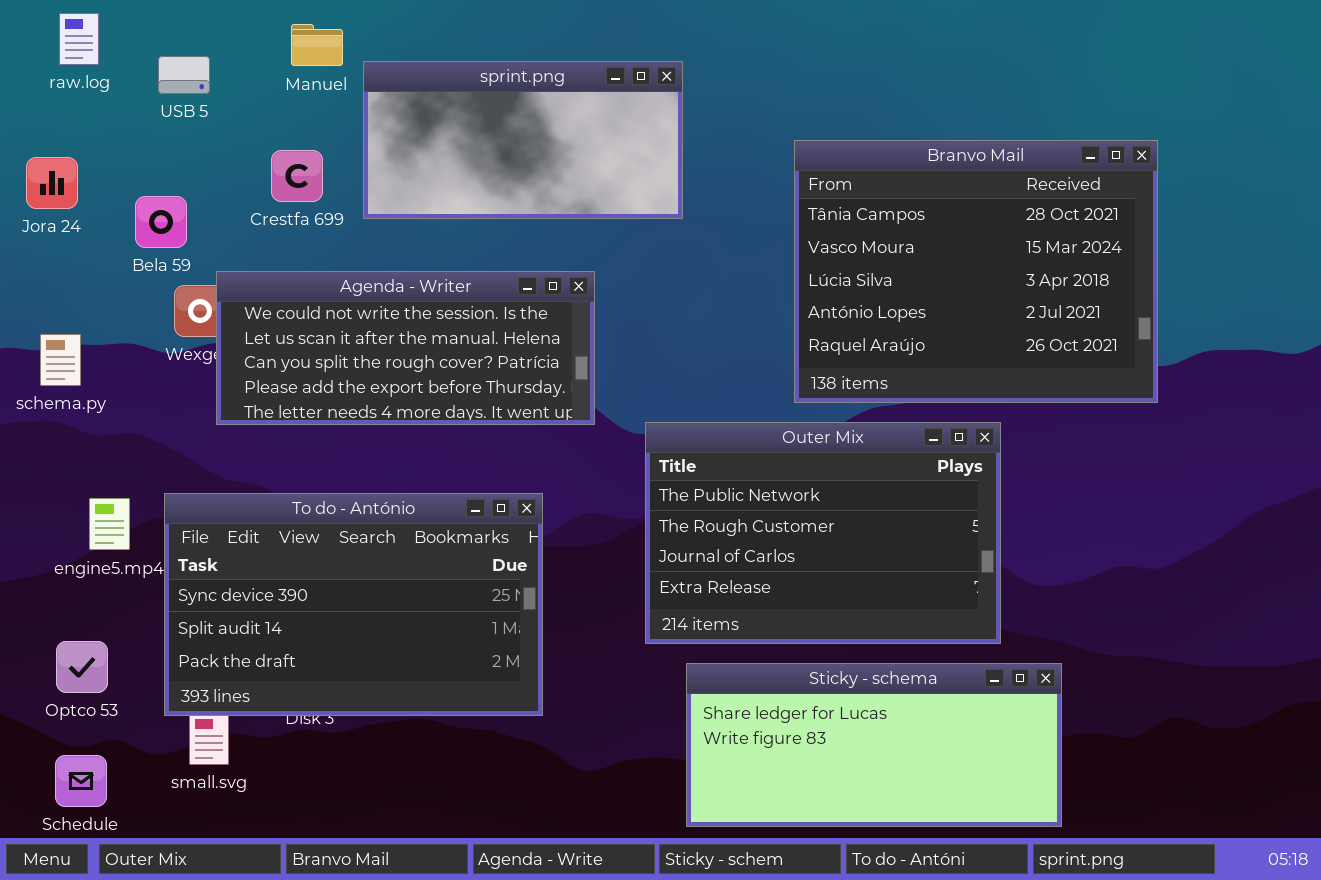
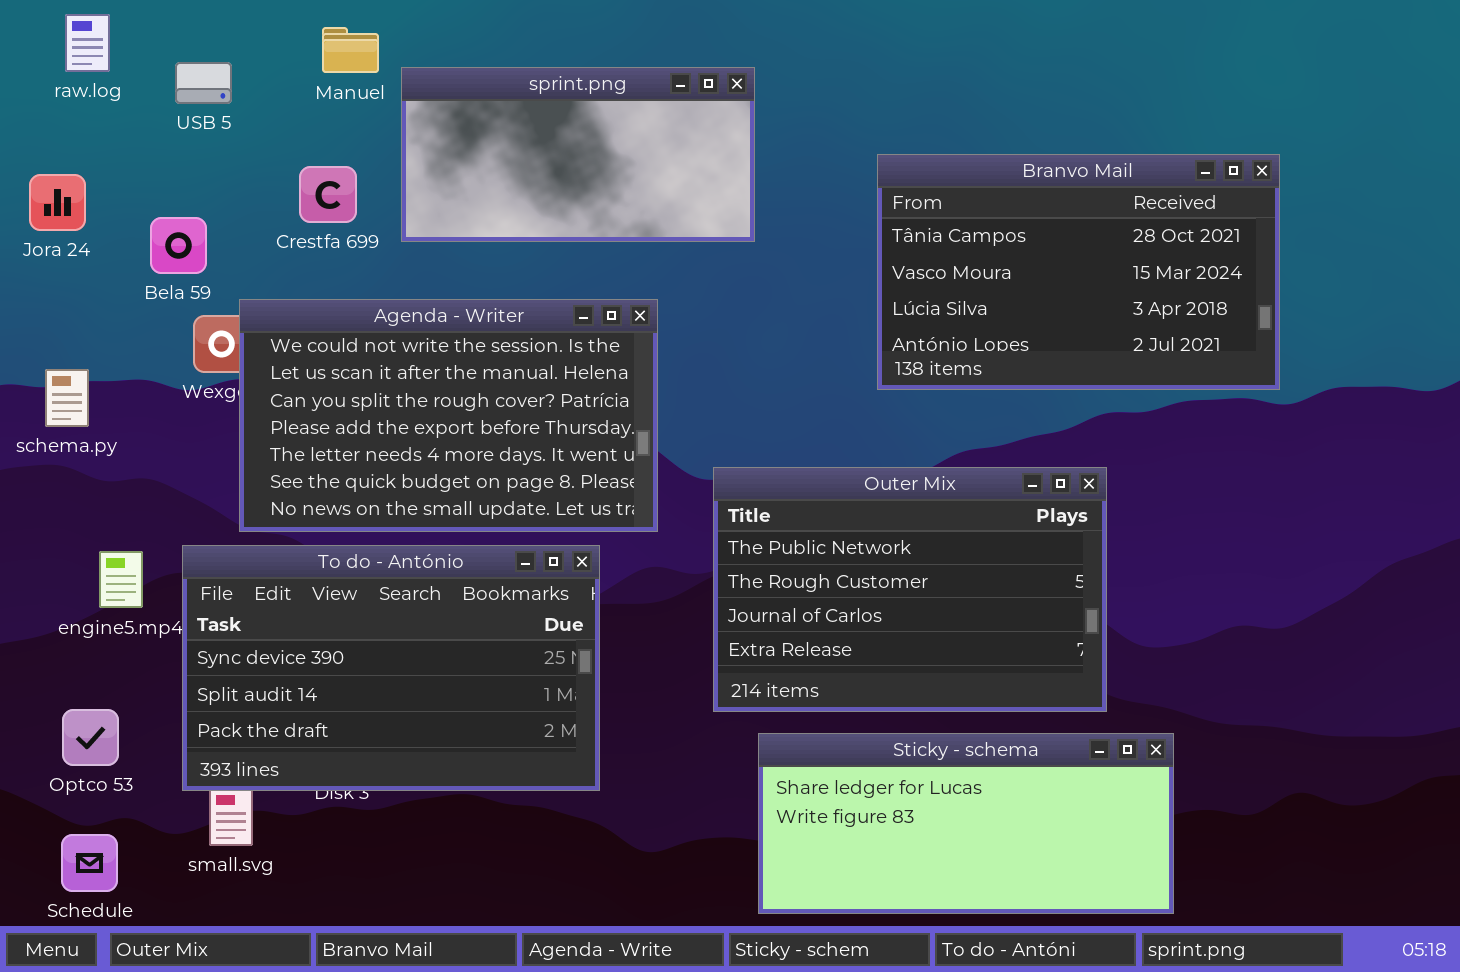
Branvo Mail: [794,140,1158,403] -> [877,154,1280,390], resized
Agenda - Writer: [216,271,595,425] -> [239,299,658,532], resized

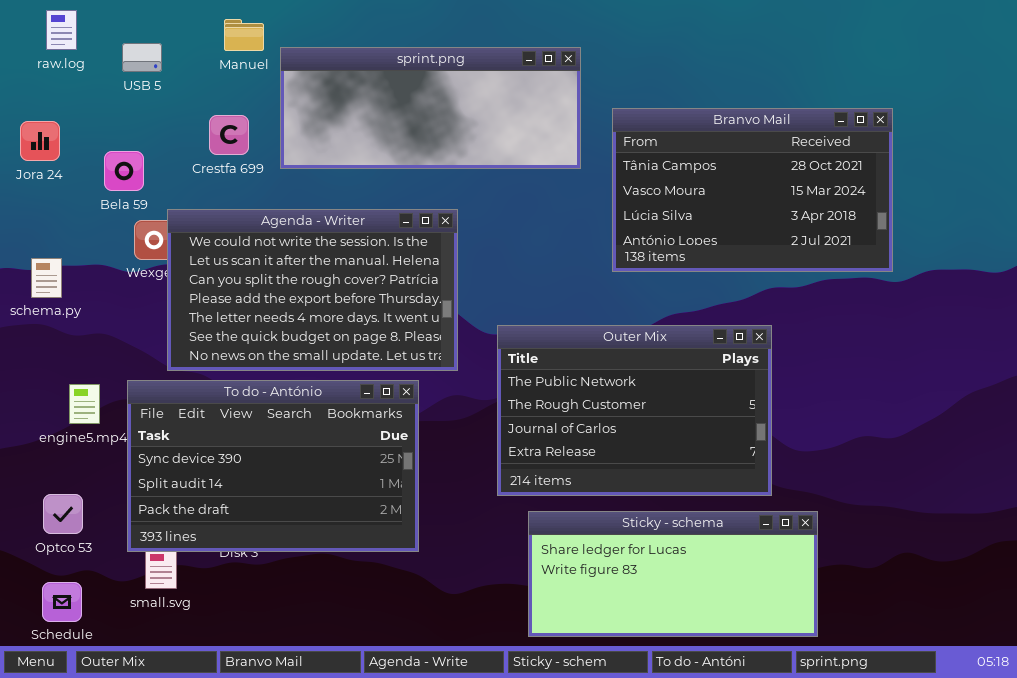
sprint.png: [401,67,755,242] -> [280,47,581,169], resized

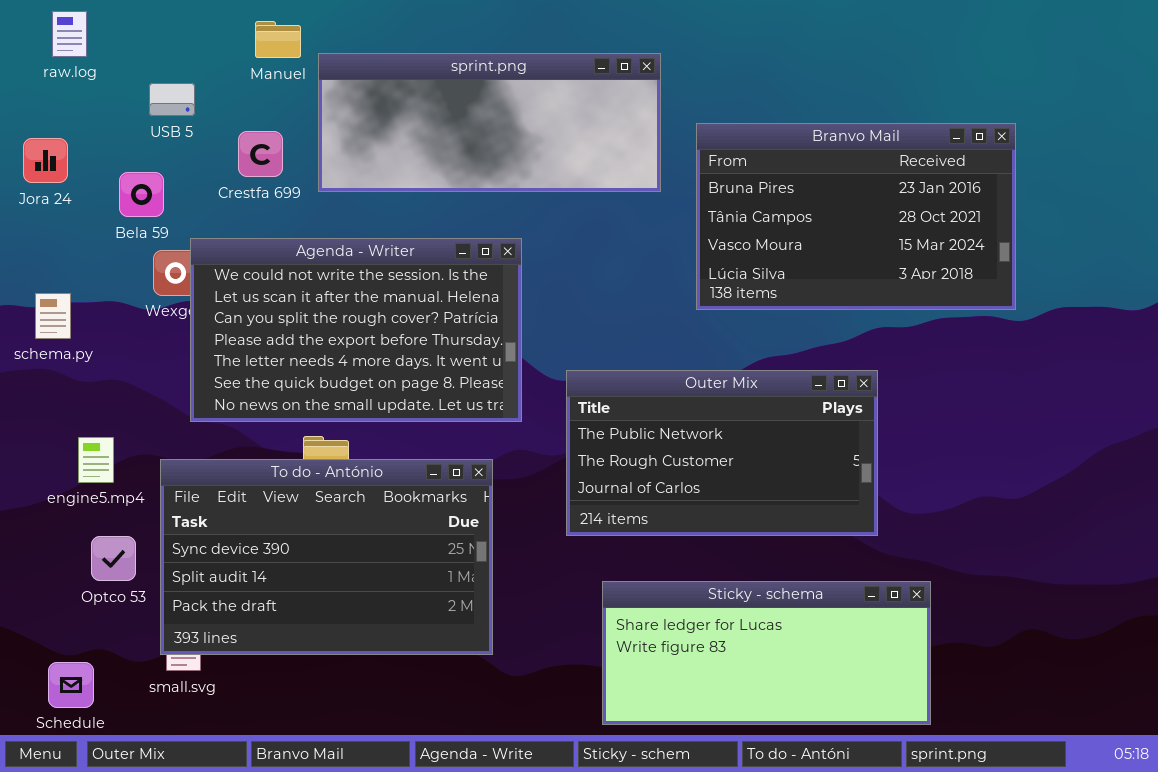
USB 5: [122,43,162,72] -> [149,83,195,116], moved
Branvo Mail: [612,108,893,272] -> [696,123,1016,310], scrolled up 1 row
Outer Mix: [497,325,772,496] -> [566,370,878,536], resized
To do - António: [127,380,419,552] -> [160,459,493,655], moved
Optco 53: [43,494,83,534] -> [91,536,136,581], moved

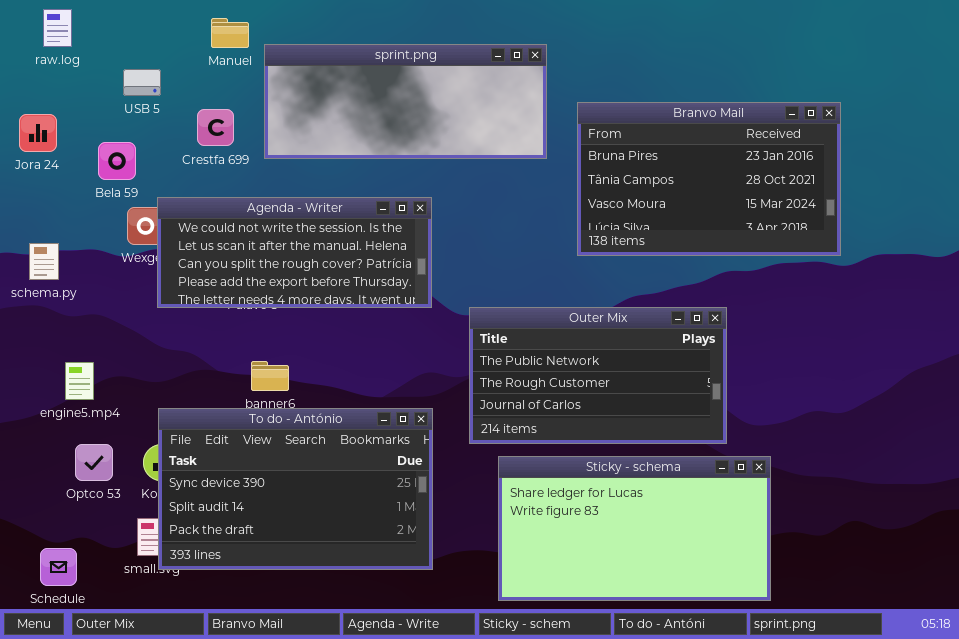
Agenda - Writer: [190,238,522,422] -> [157,197,432,308], resized
To do - António: [160,459,493,655] -> [158,408,433,570], moved
Sticky - schema: [602,581,931,725] -> [498,456,771,601], resized

